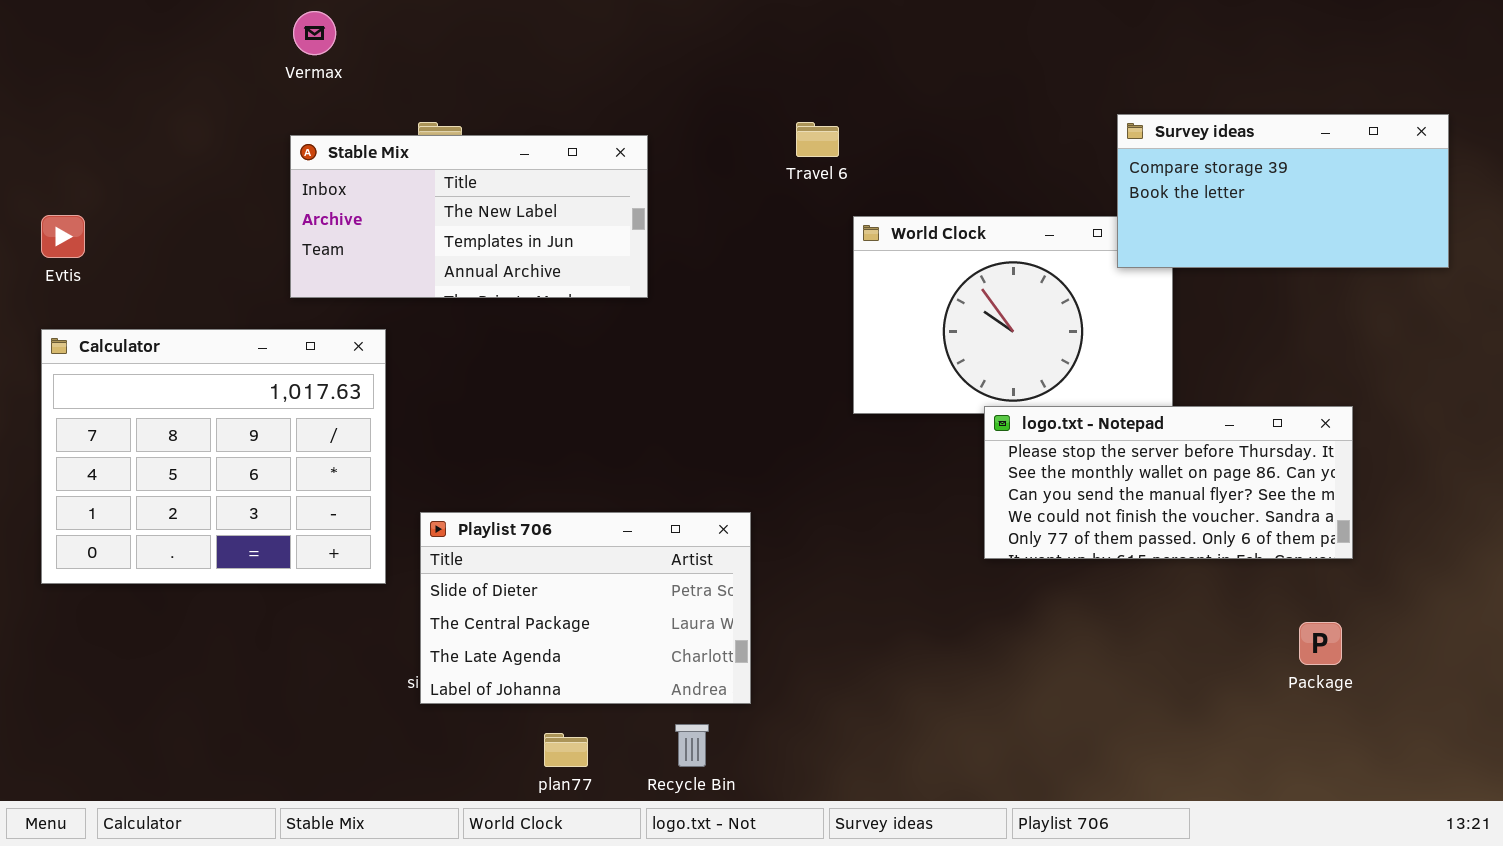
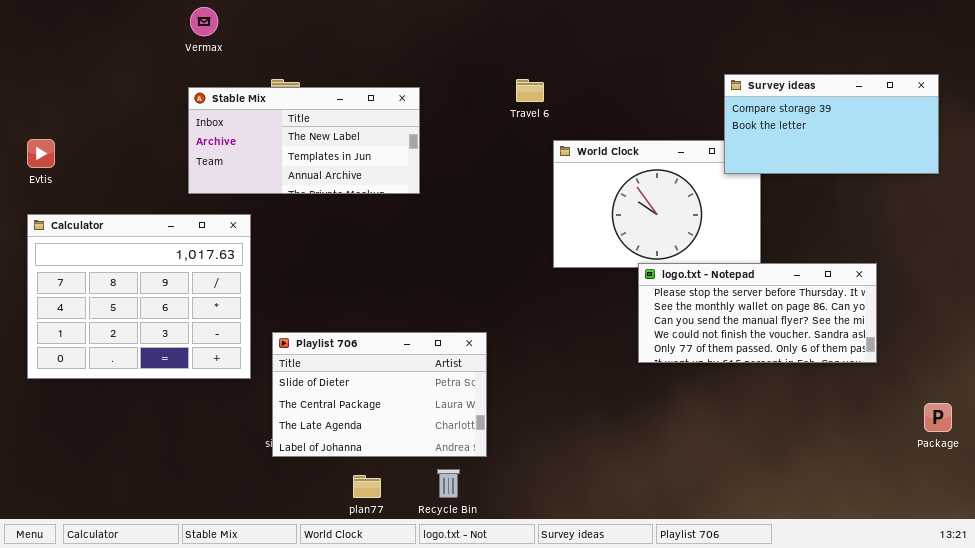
Package: [1299,622,1342,665] -> [924,403,952,432], moved

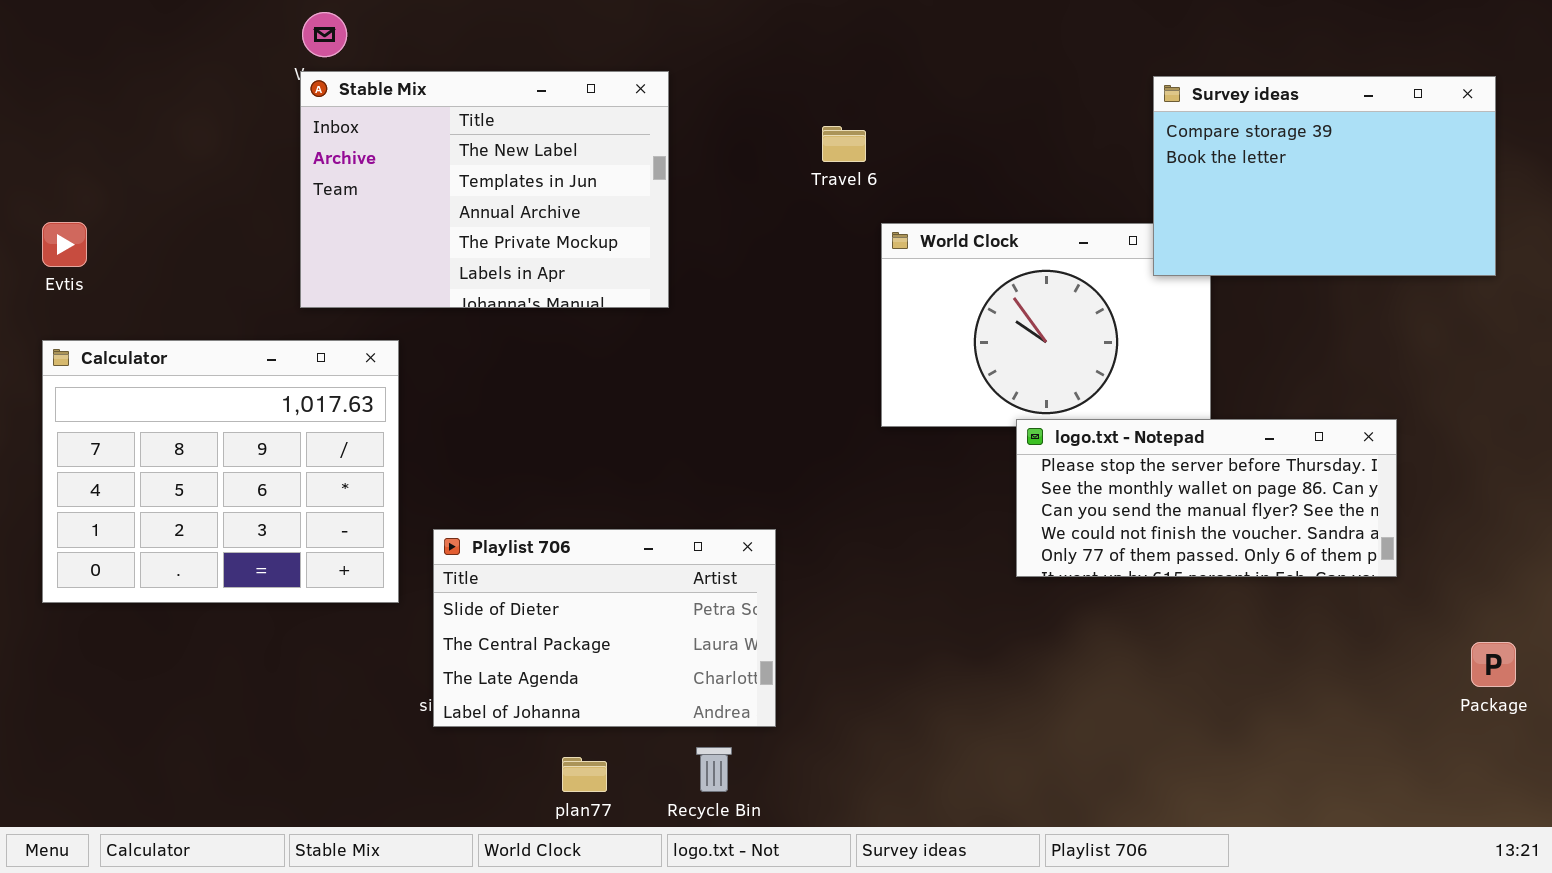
Survey ideas: [724,74,939,174] -> [1153,76,1496,276], resized
Stable Mix: [188,87,420,194] -> [300,71,669,308], resized

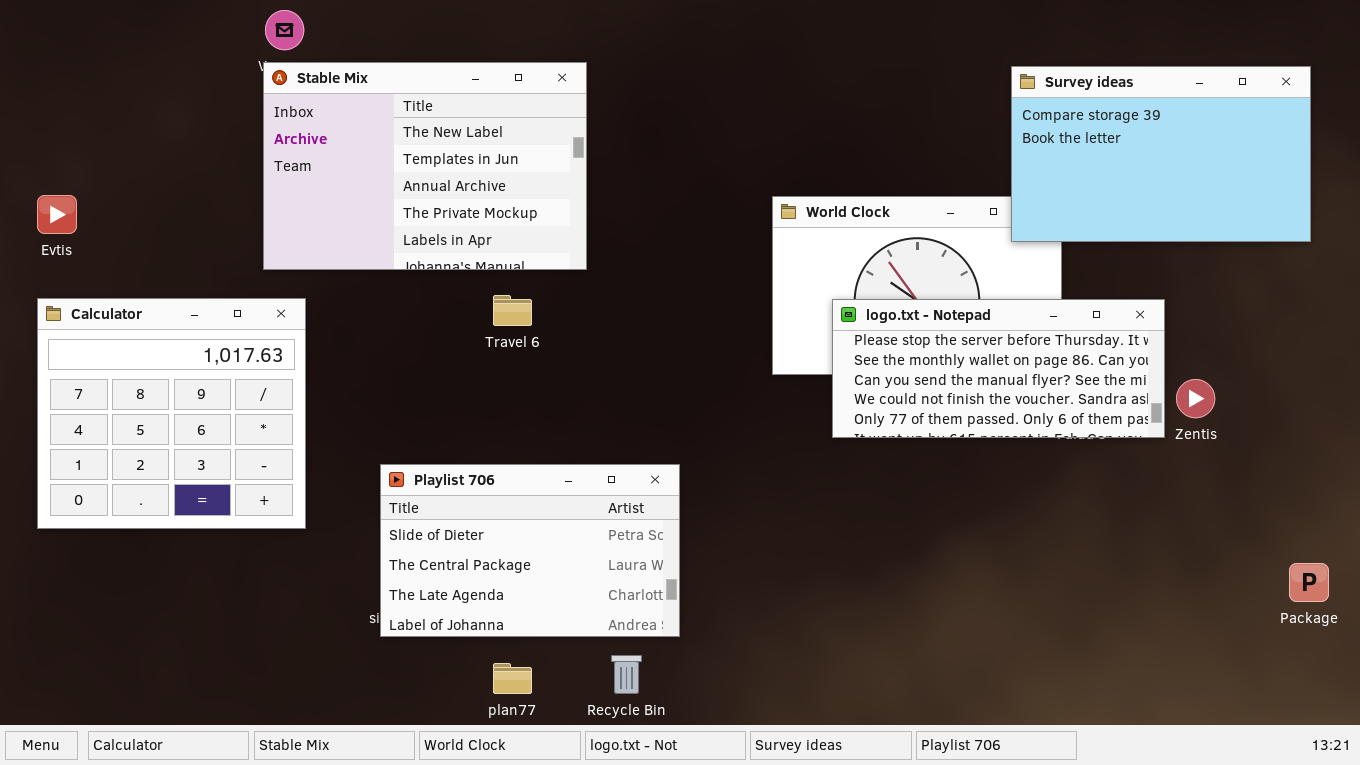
Travel 6: [822,126,866,162] -> [493,295,532,326], moved
Calculator: [42,340,399,603] -> [37,298,306,529], resized
logo.txt - Notepad: [1016,419,1397,577] -> [832,299,1165,438], moved

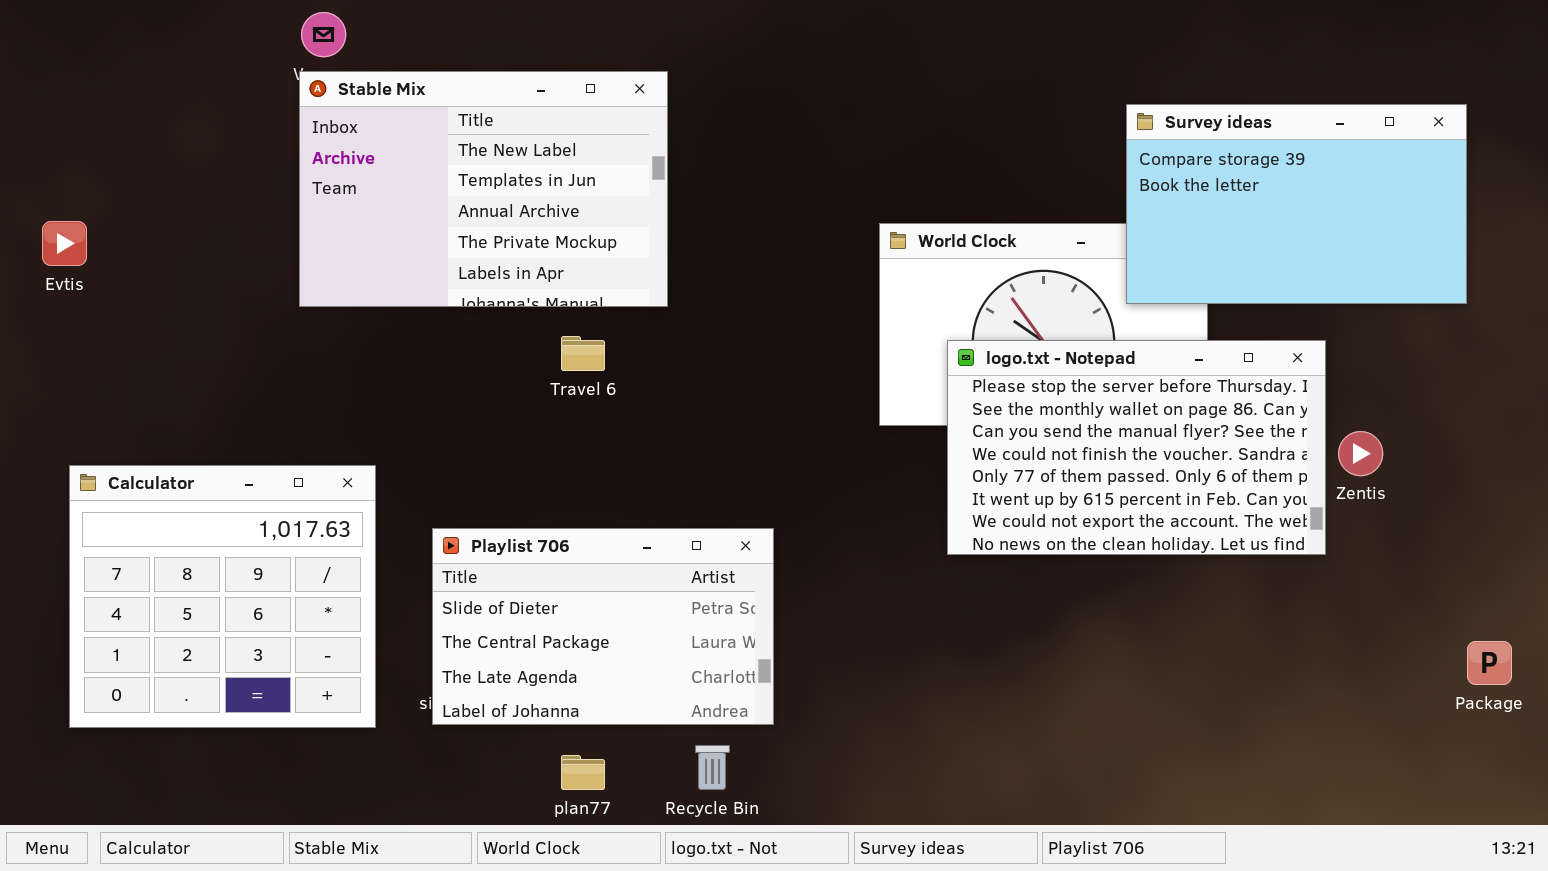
Survey ideas: [1011,66,1311,242] -> [1126,104,1467,304], moved
Calculator: [37,298,306,529] -> [69,465,376,728], moved
logo.txt - Notepad: [832,299,1165,438] -> [947,340,1326,555], resized

